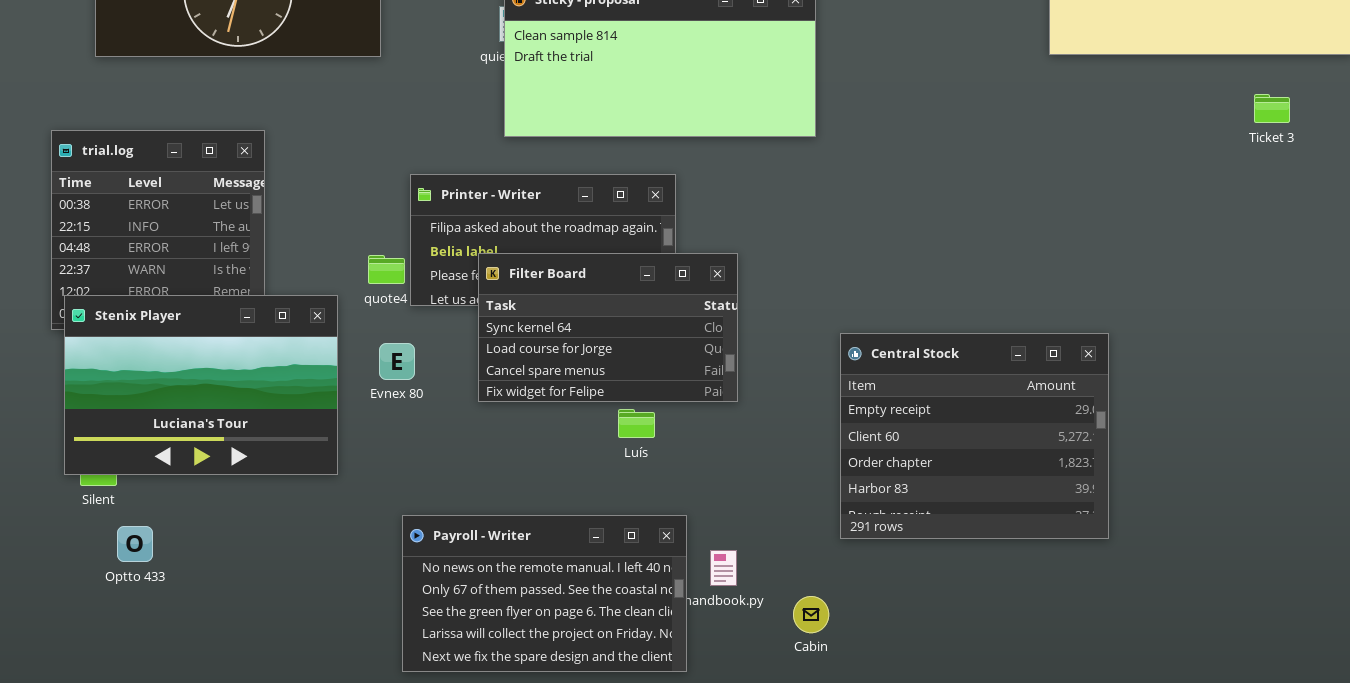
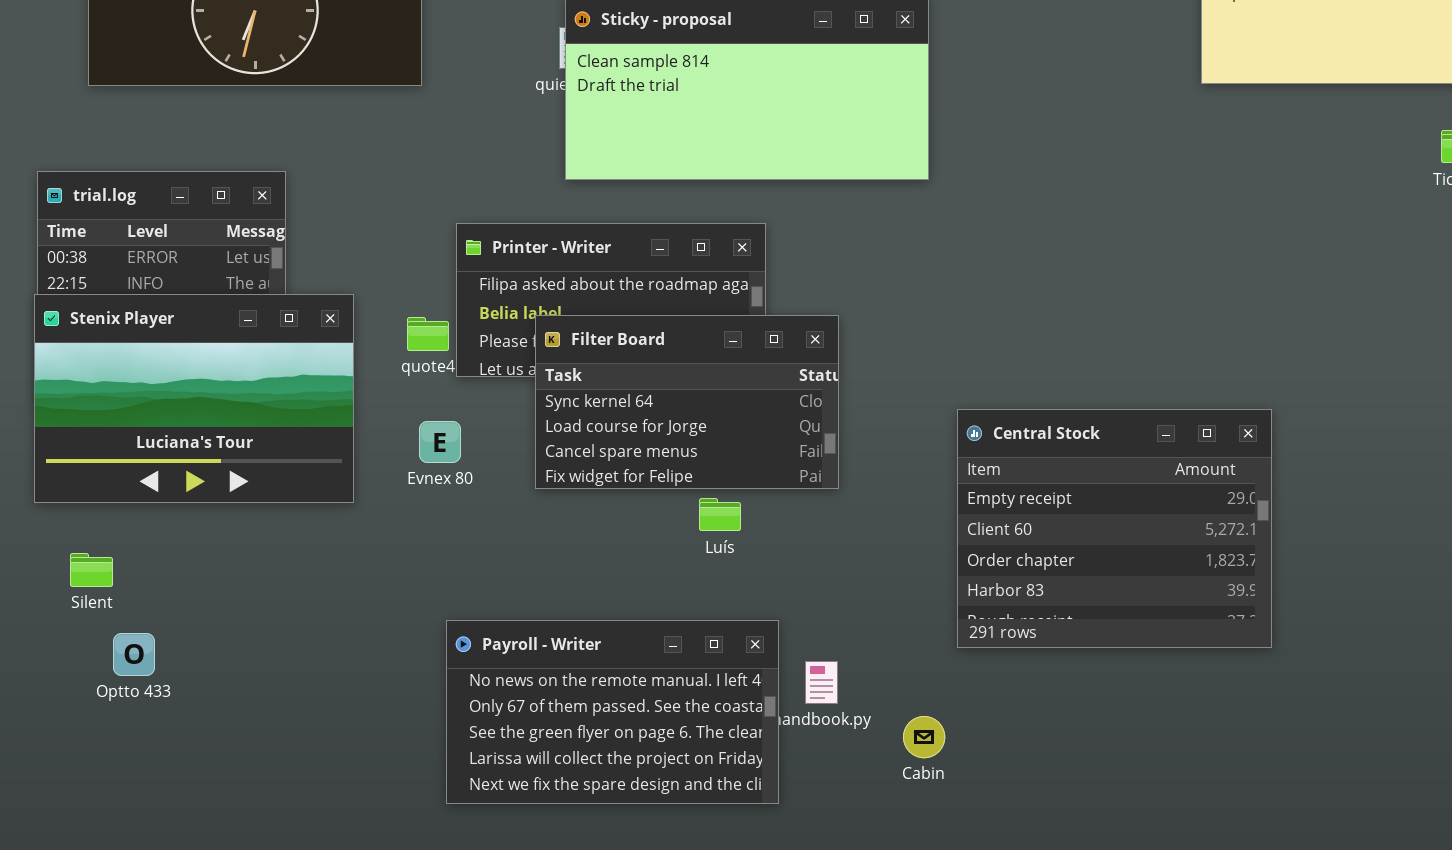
Stenix Player: [64,295,338,475] -> [34,294,354,503], moved

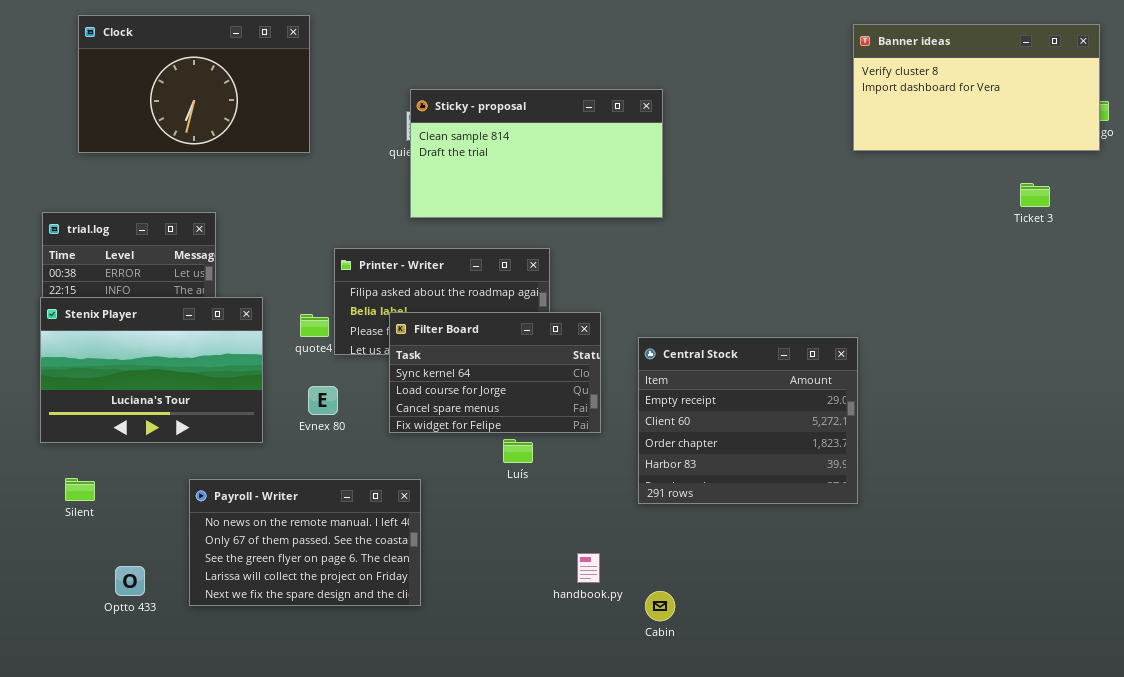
Central Stock: [957,409,1272,648] -> [638,337,858,504], moved
Payroll - Writer: [446,620,779,804] -> [189,479,421,606], moved
Optto 433: [113,633,155,676] -> [115,566,145,596], moved

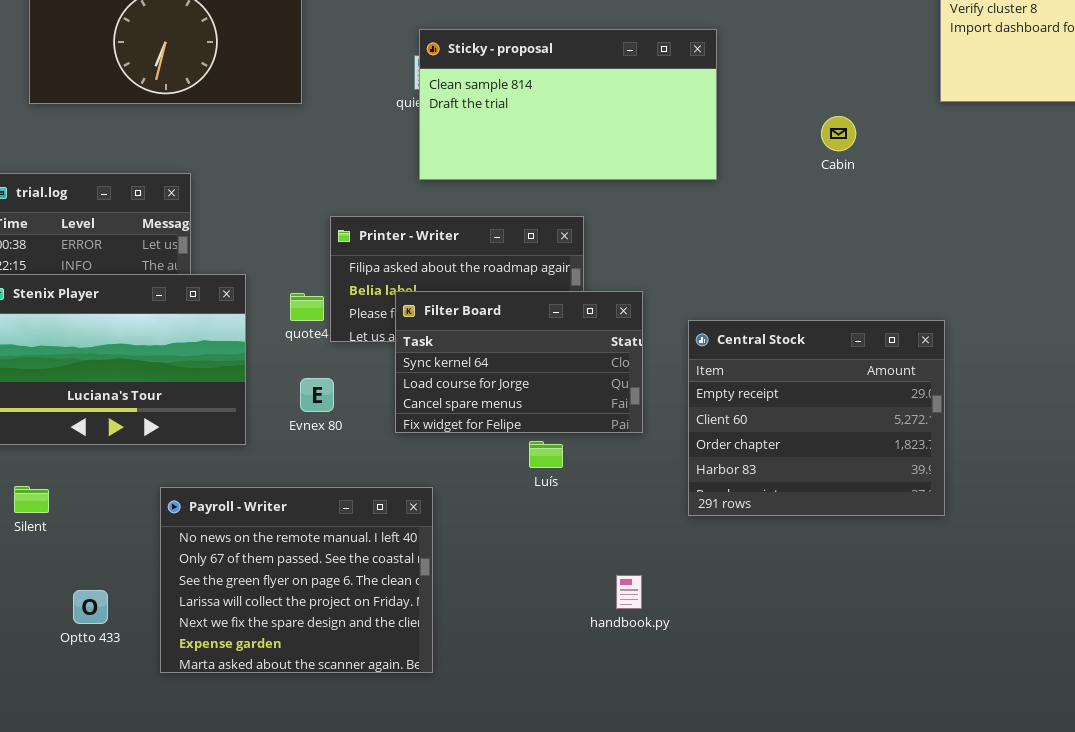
Payroll - Writer: [189,479,421,606] -> [160,487,433,673], resized
Cabin: [645,591,675,621] -> [821,116,856,151], moved

